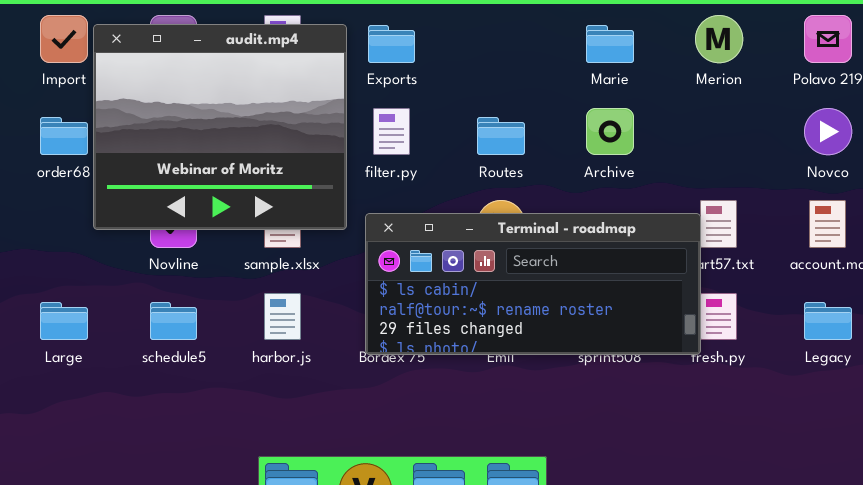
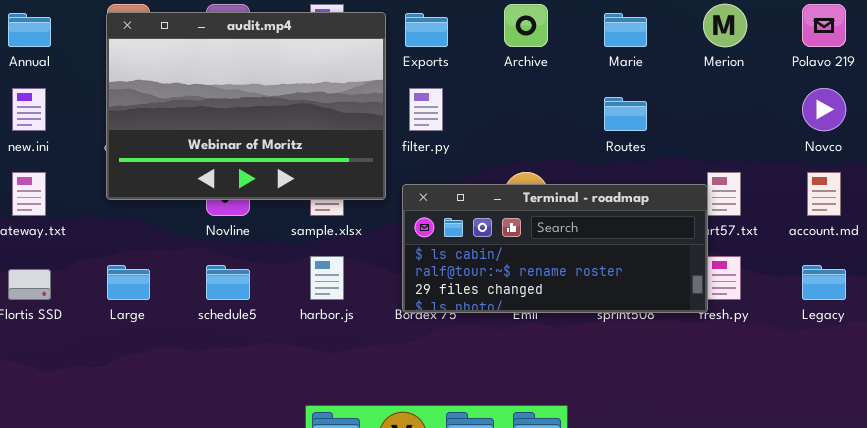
audit.mp4: [93,24,347,230] -> [106,12,386,200], resized
Archive: [586,108,634,155] -> [504,4,548,47], moved
Routes: [477,117,525,155] -> [604,97,647,131], moved

